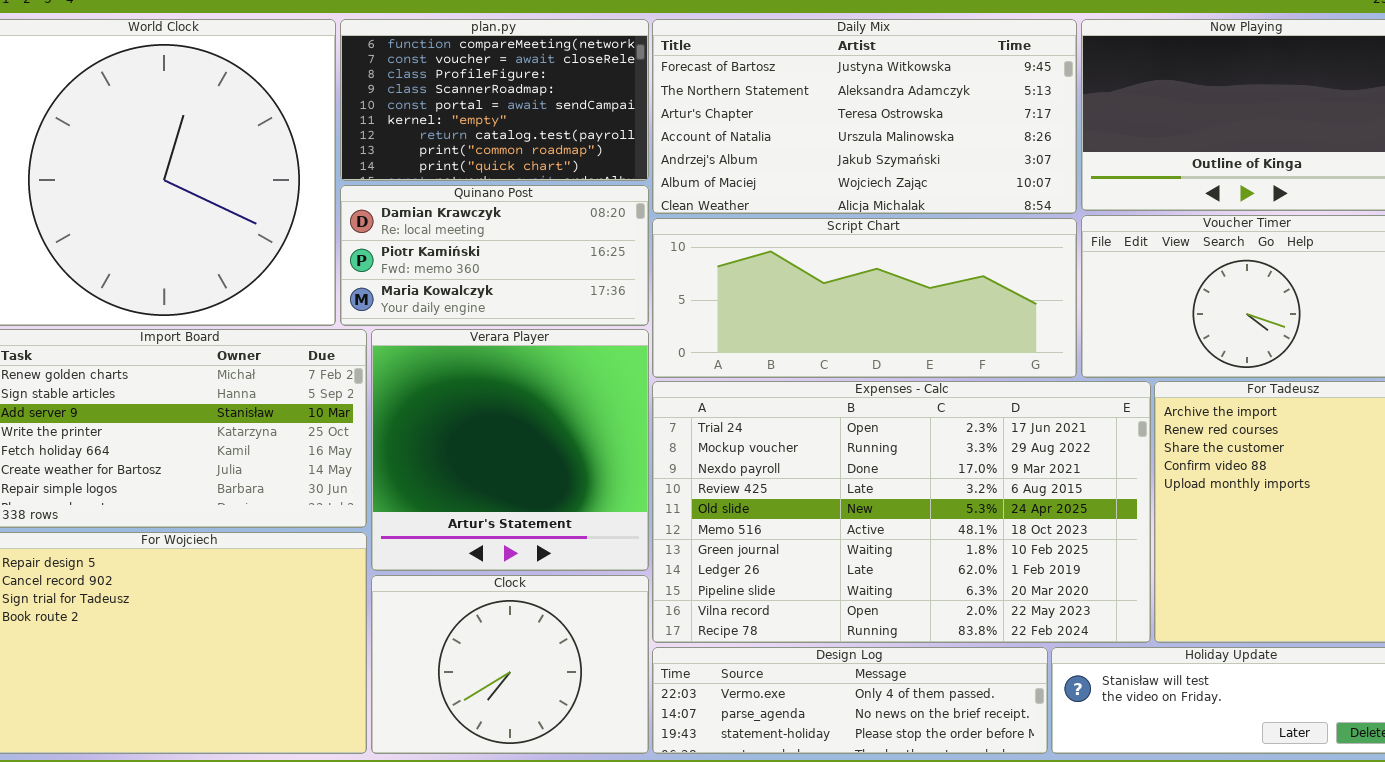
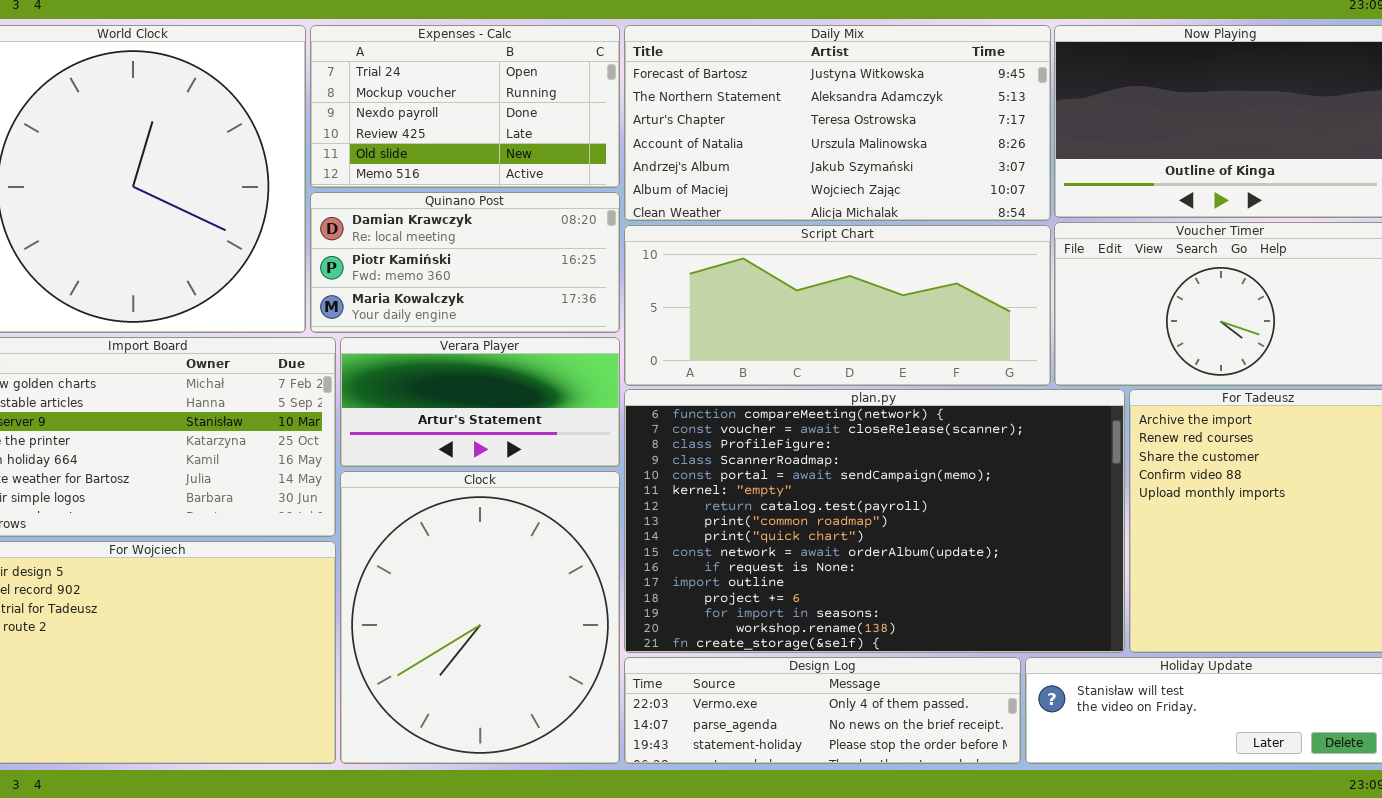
plan.py: [340,19,649,181] -> [624,389,1125,653], moved, resized
Verara Player: [371,329,649,571] -> [340,337,620,467], resized
Expenses - Calc: [652,381,1151,643] -> [310,25,620,188], moved, resized
Clock: [371,575,649,754] -> [340,471,620,764], resized

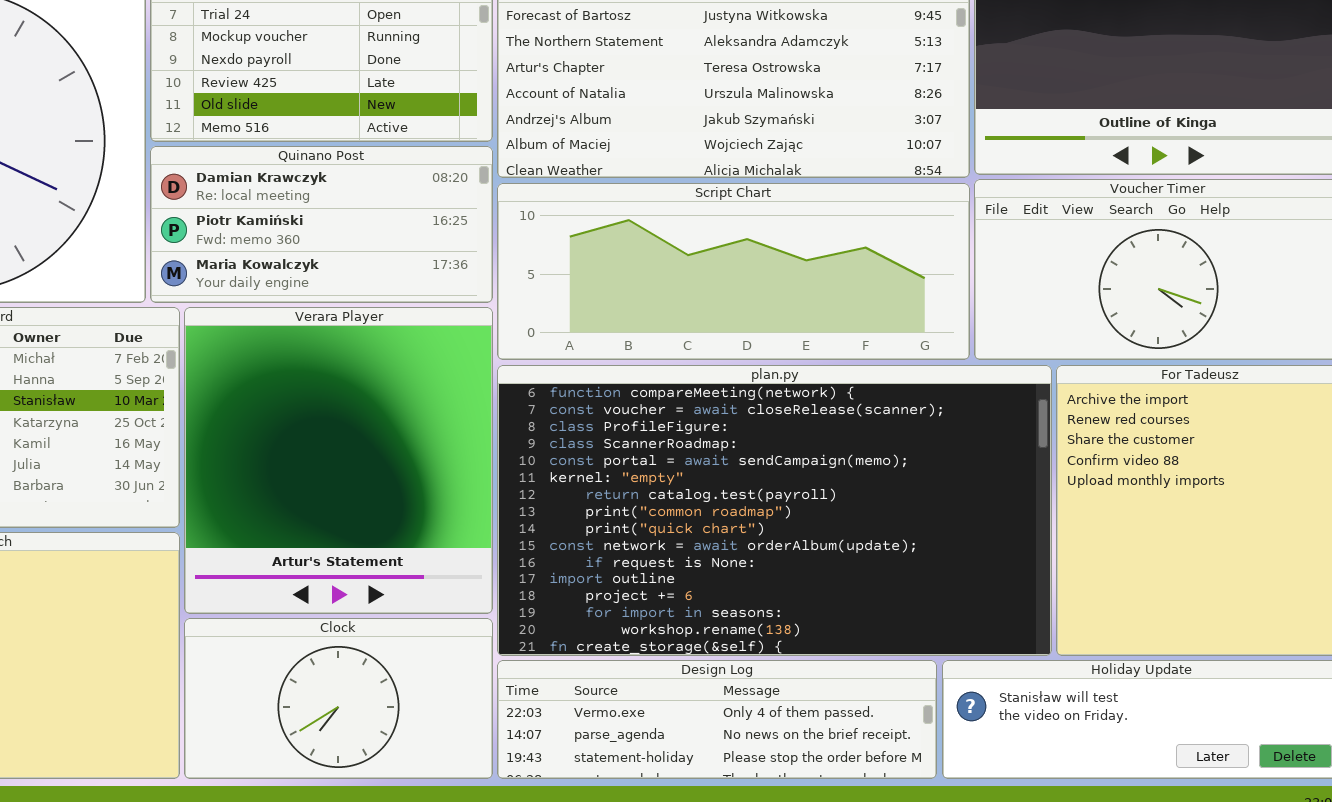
Verara Player: [340,337,620,467] -> [184,307,493,614], resized
Clock: [340,471,620,764] -> [184,618,493,779], resized

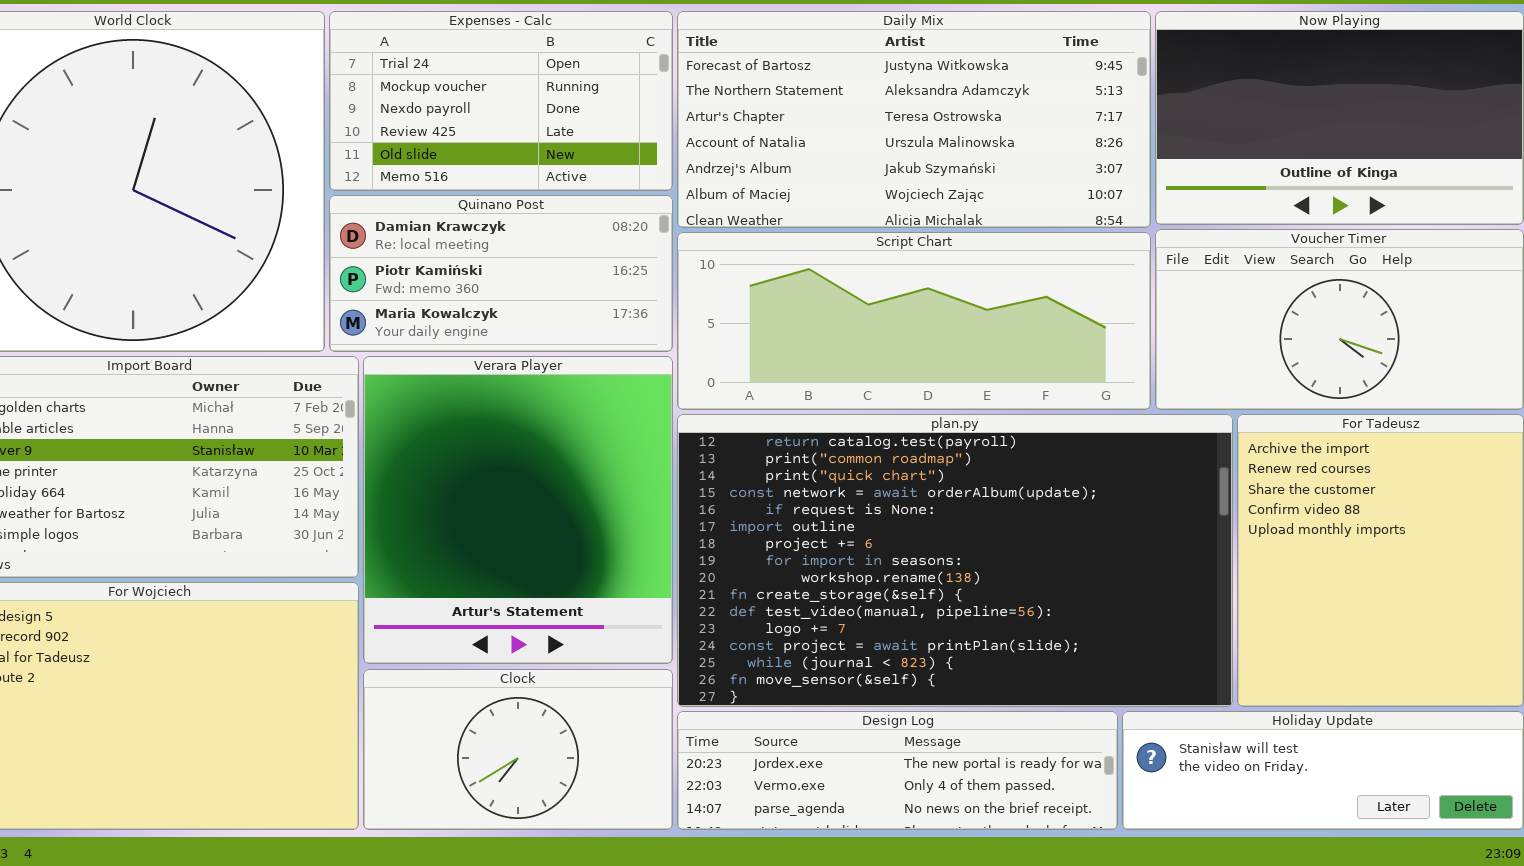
plan.py: [497,365,1052,656] -> [677,414,1233,707], scrolled down 6 rows
Design Log: [497,660,937,779] -> [677,711,1118,830], scrolled up 1 row

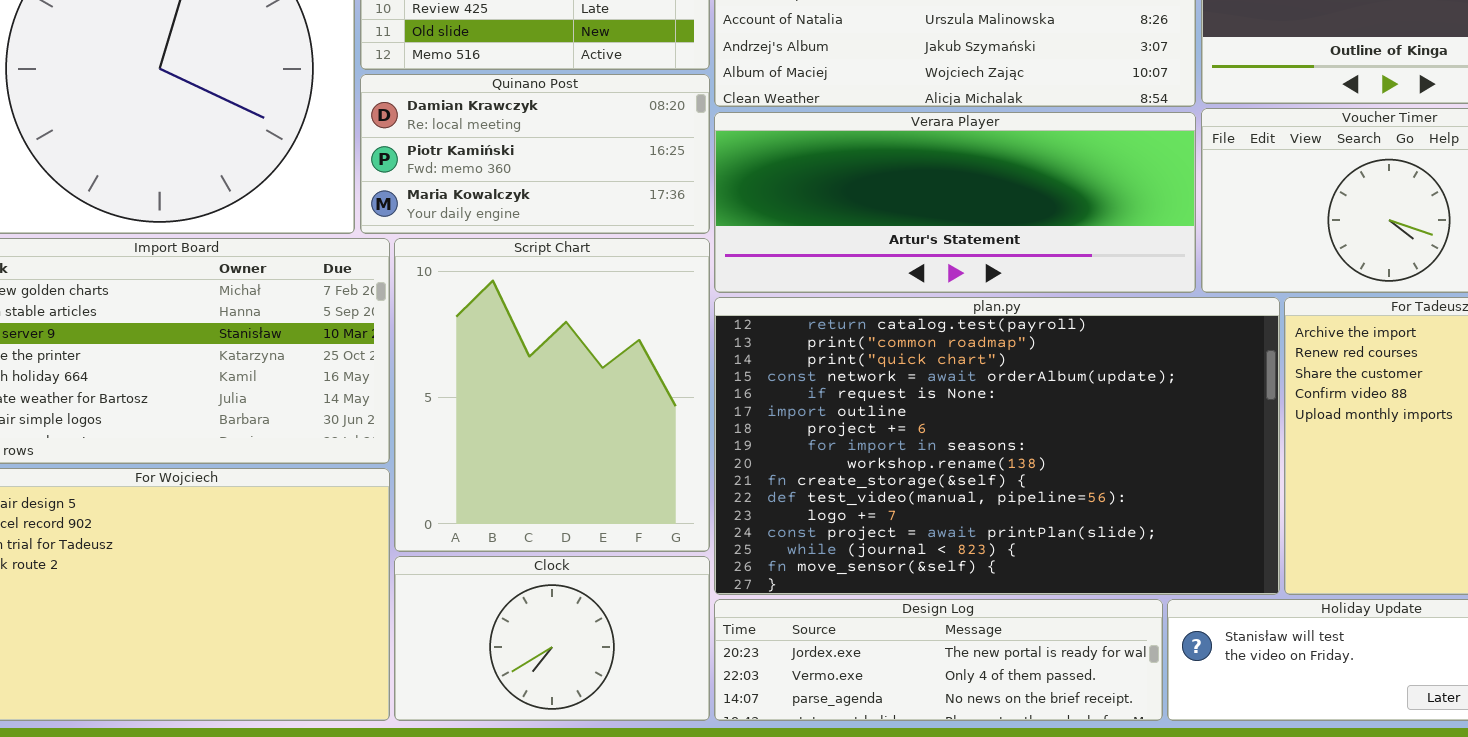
Script Chart: [677,232,1151,410] -> [394,238,710,552], moved, resized
Verara Player: [363,356,673,664] -> [714,112,1196,293], moved, resized

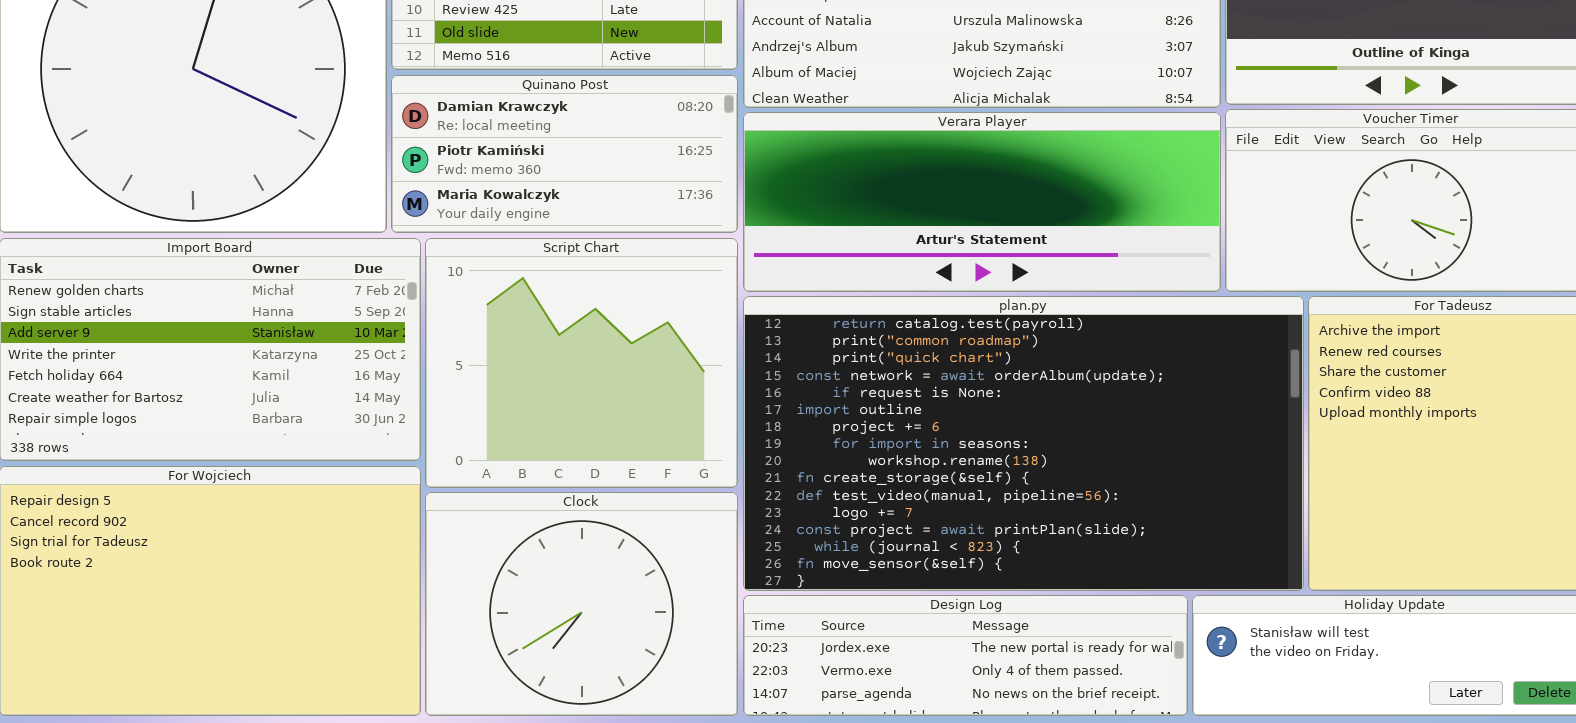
Script Chart: [394,238,710,552] -> [425,238,738,488], resized
Clock: [394,556,710,721] -> [425,492,738,716], resized

